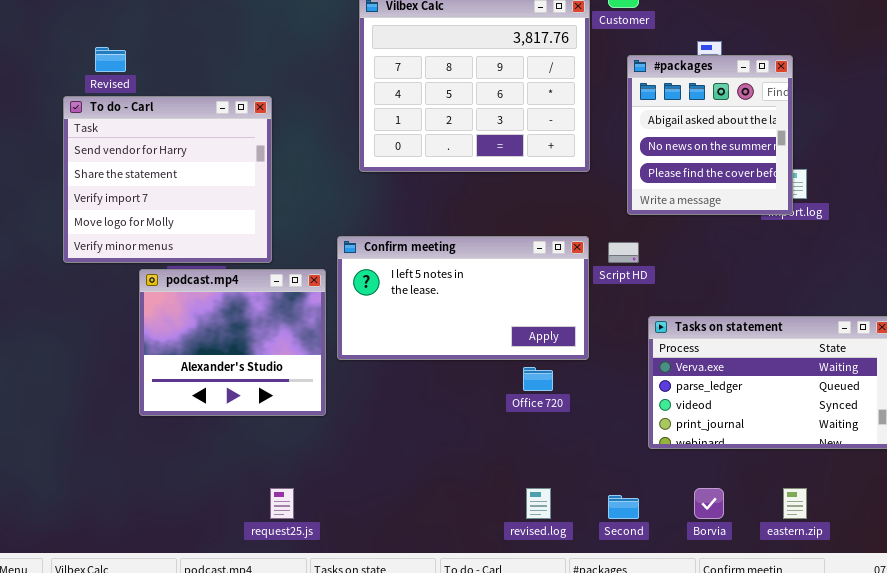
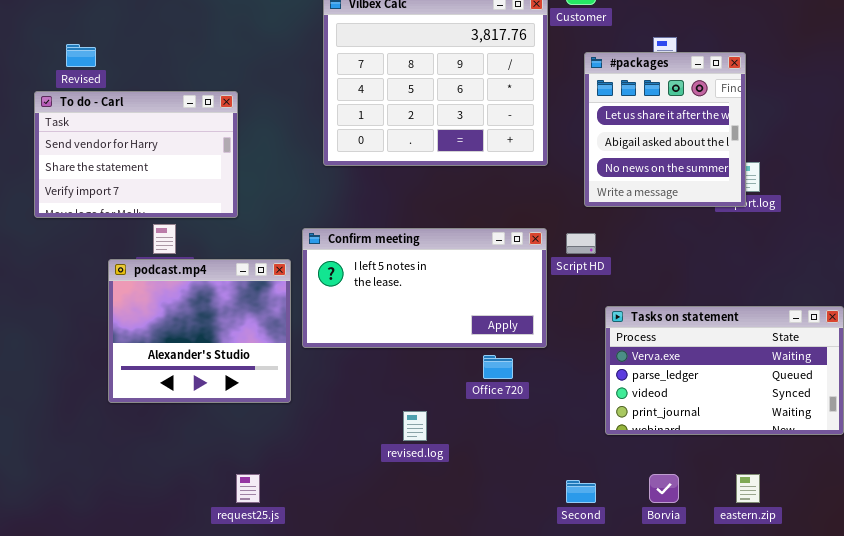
#packages: [627,55,793,215] -> [584,52,746,207], scrolled up 1 row
To do - Carl: [63,96,272,263] -> [34,91,238,218], resized
revised.log: [526,488,551,519] -> [403,411,427,441], moved

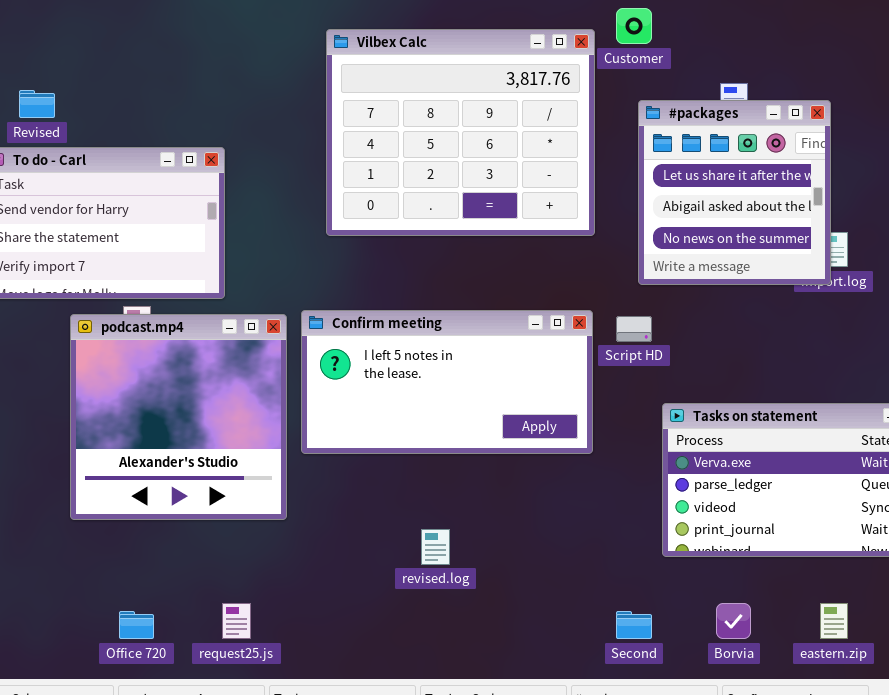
podcast.mp4: [108,259,291,403] -> [70,314,287,520], resized
Office 720: [483,355,513,379] -> [119,611,154,639], moved

